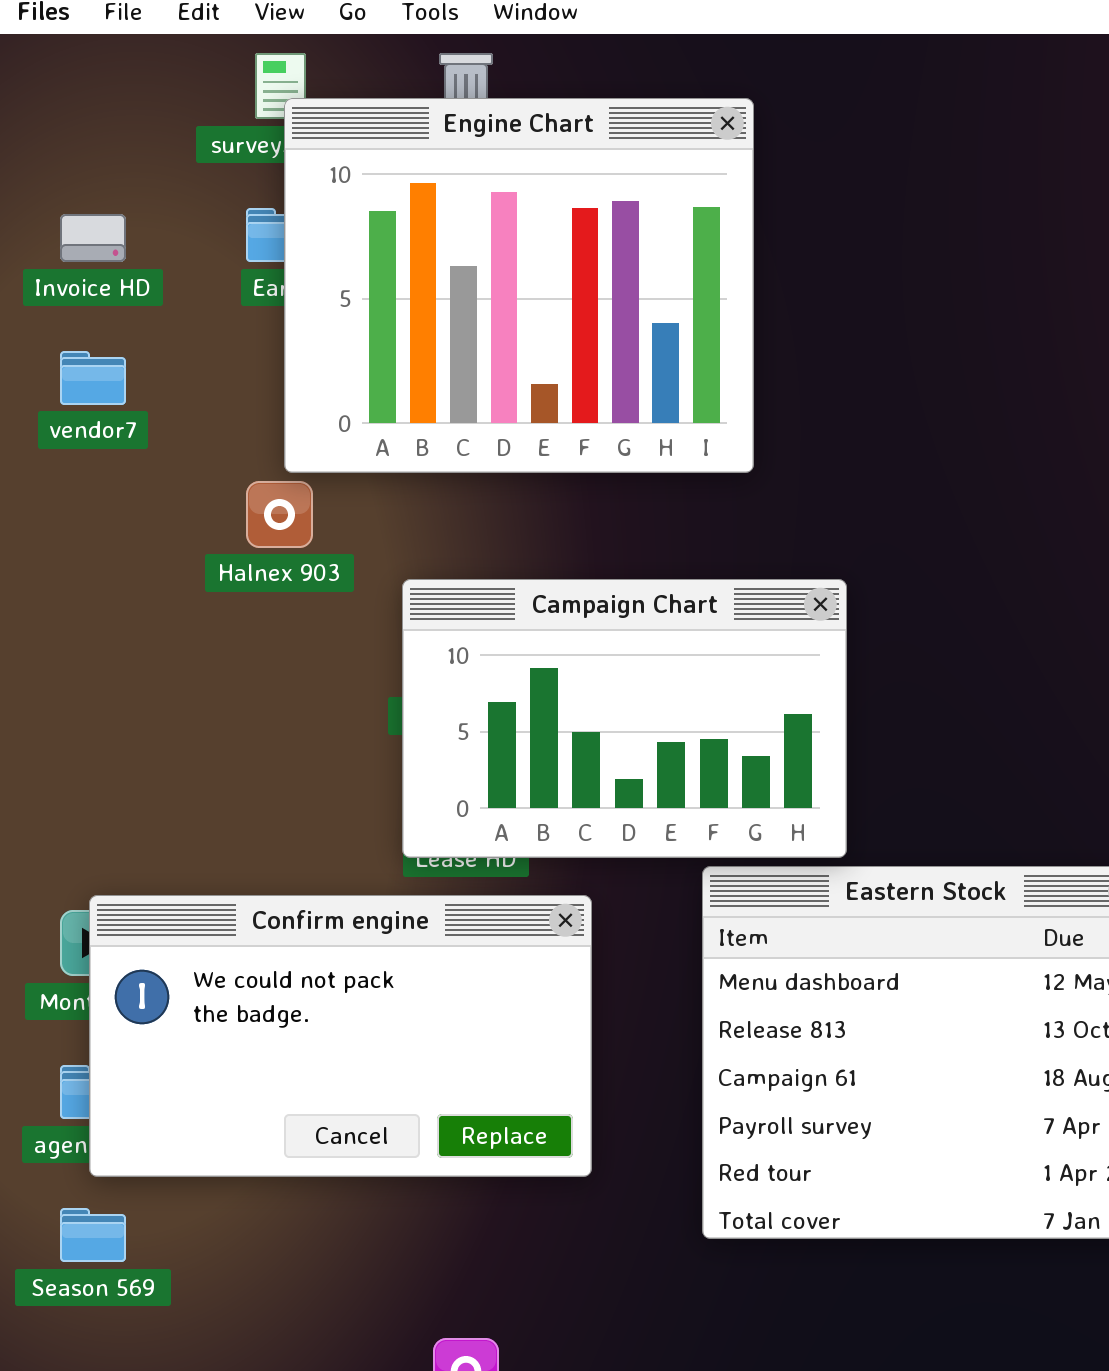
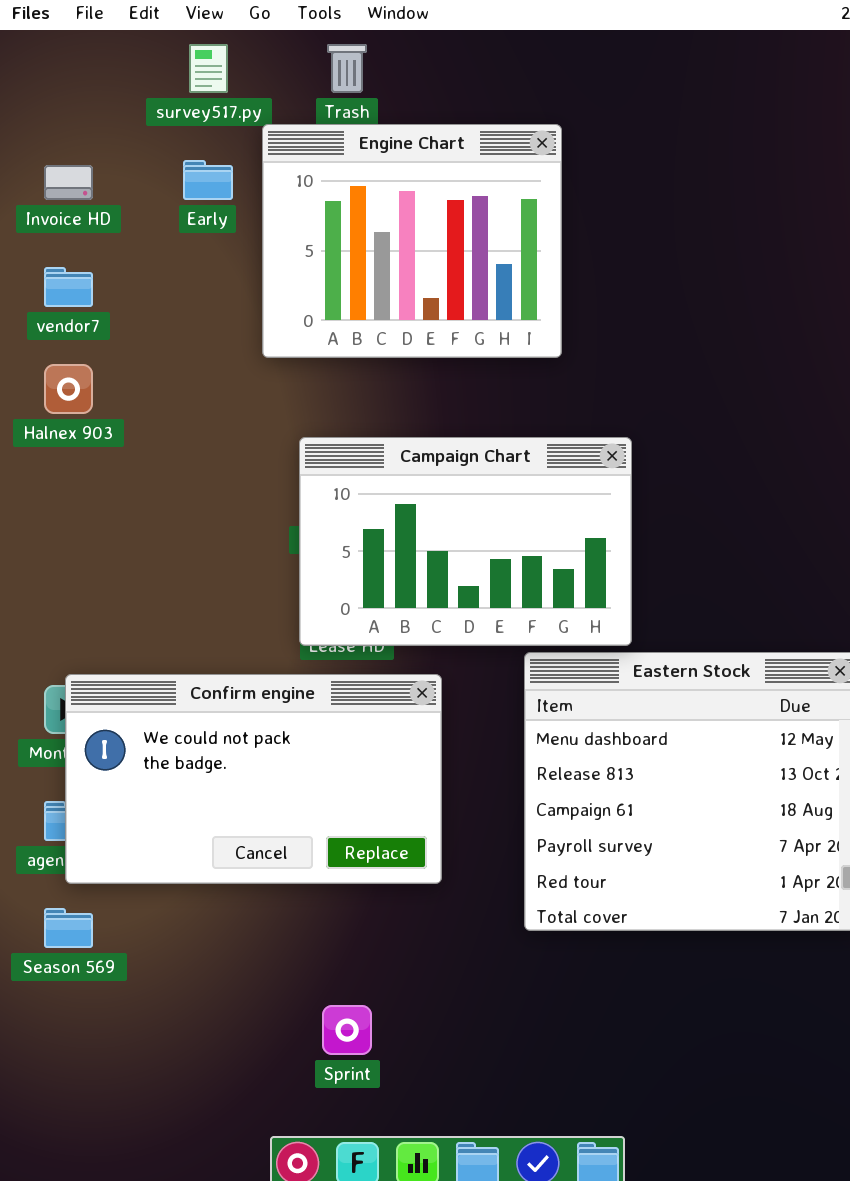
Engine Chart: [284,98,754,473] -> [262,124,562,358], resized
Halnex 903: [246,481,313,548] -> [44,364,93,414], moved

